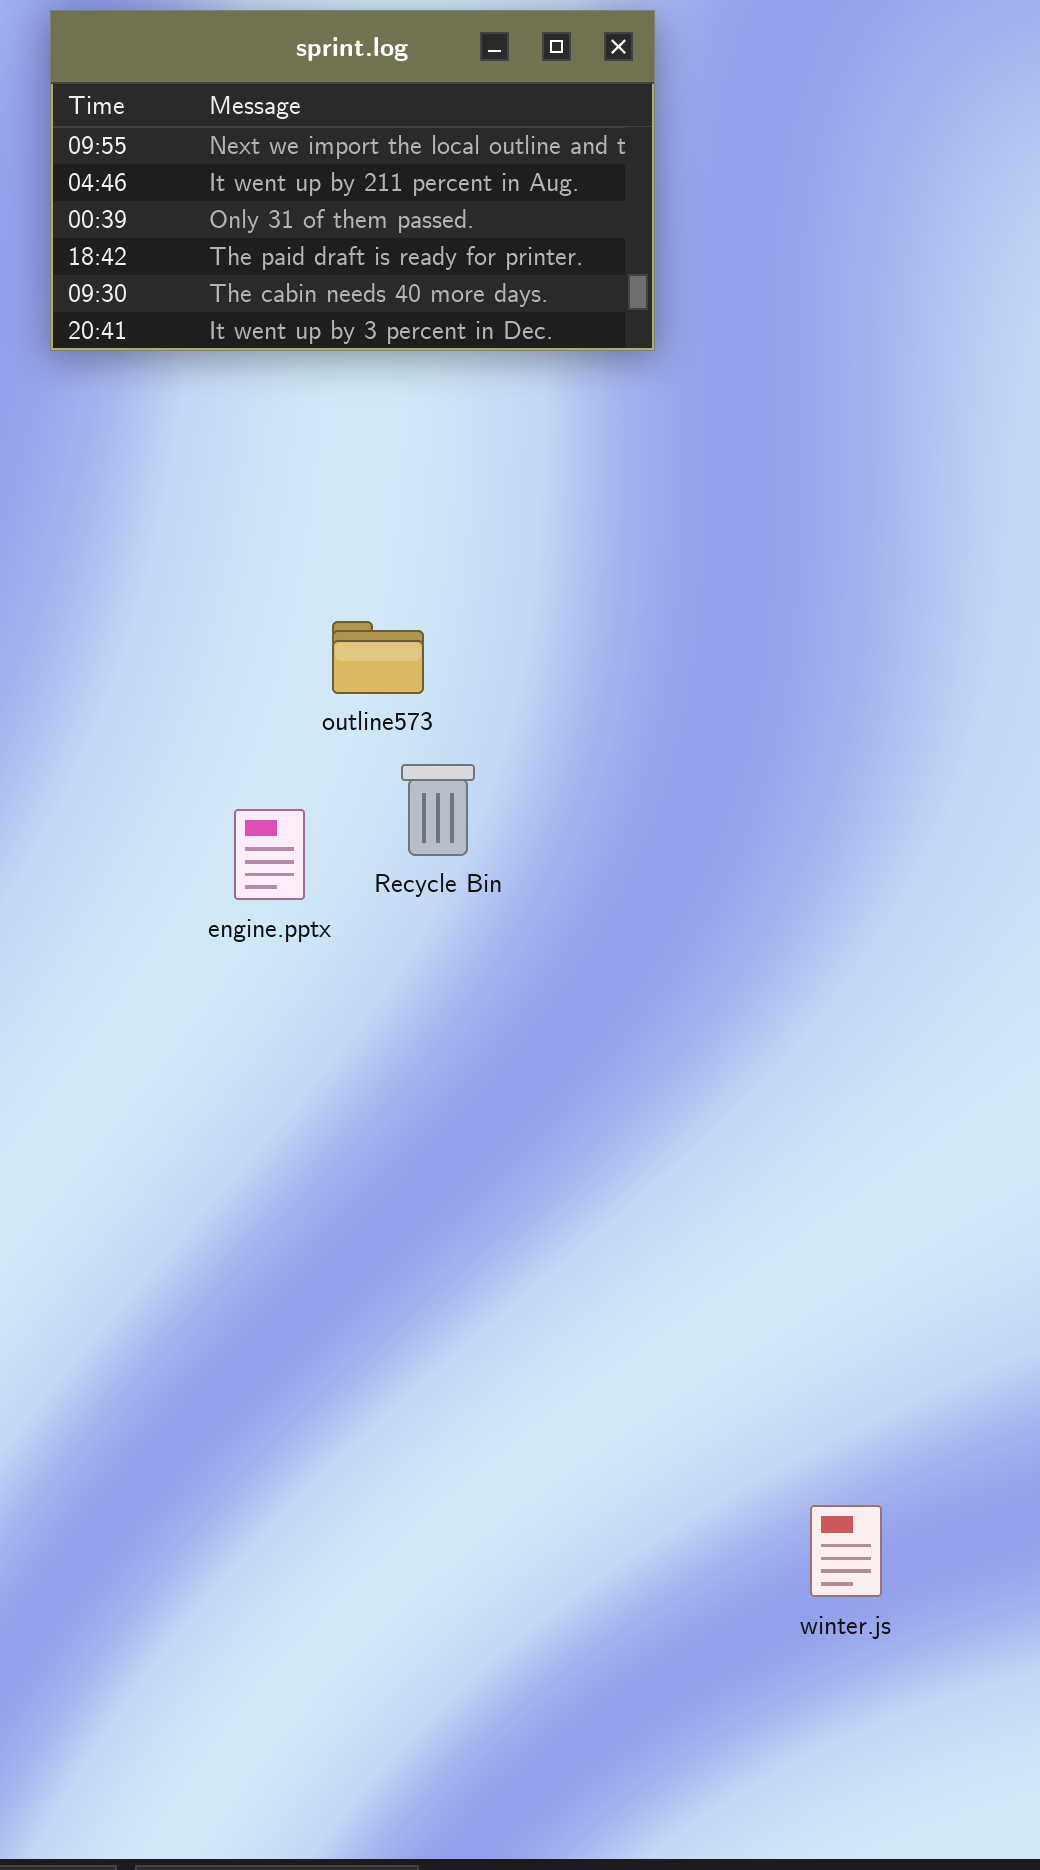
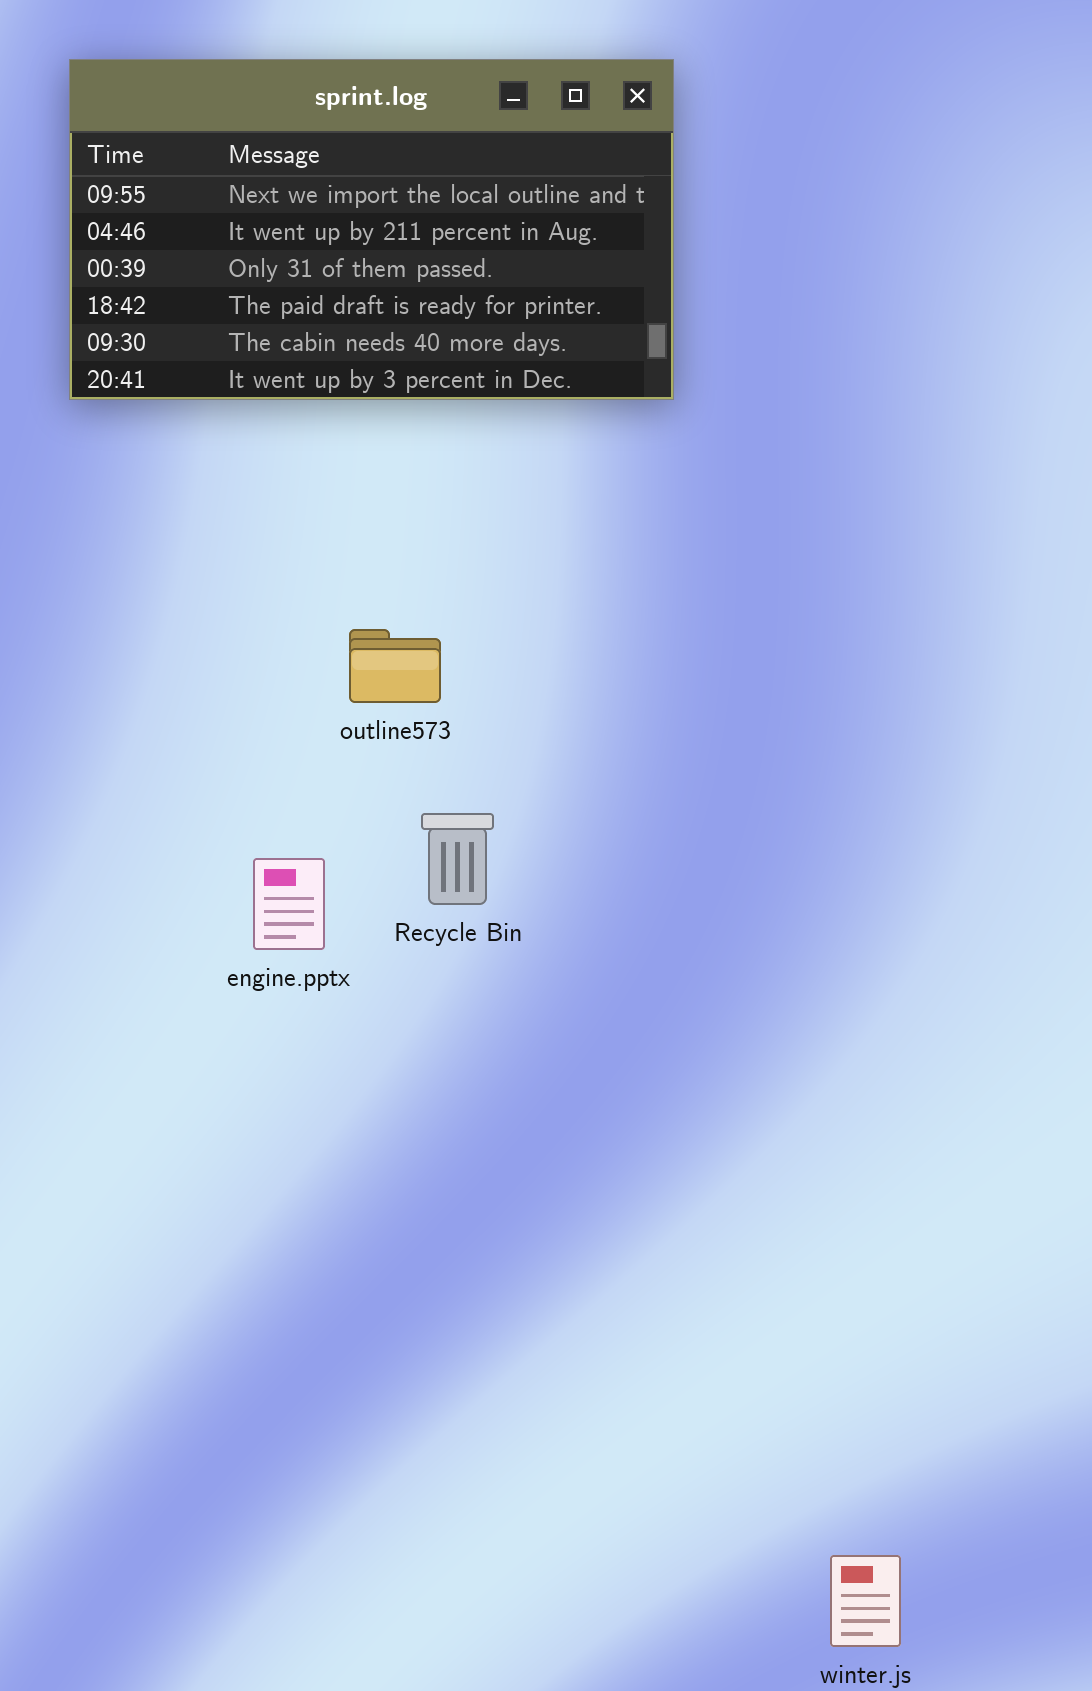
outline573: [332,621,424,694] -> [349,629,441,703], moved

